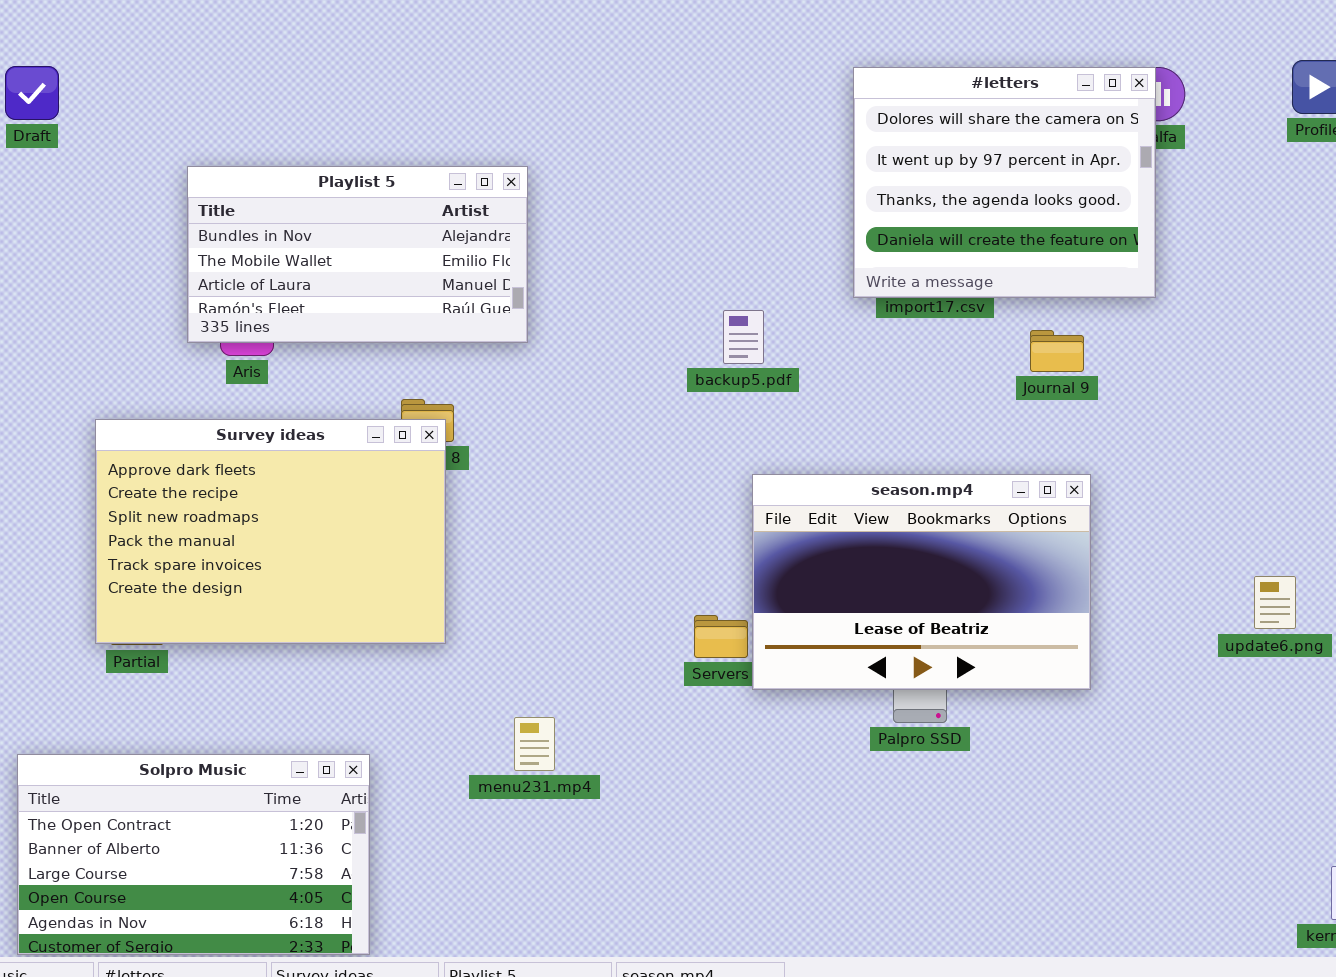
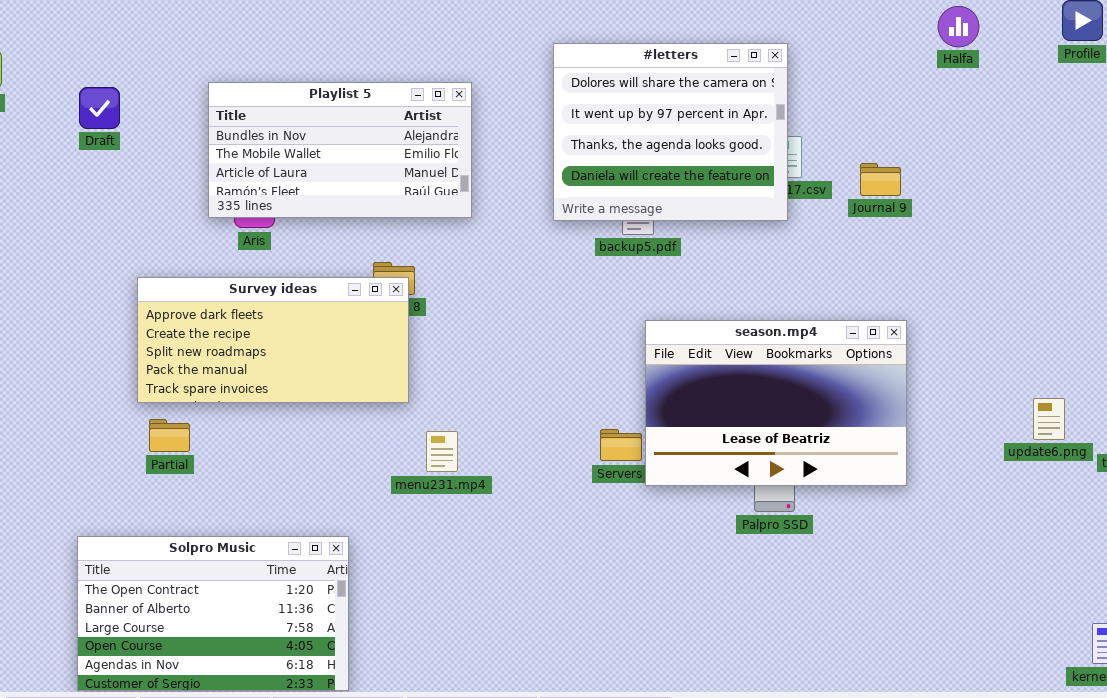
Draft: [5,66,59,120] -> [79,87,120,129], moved
#letters: [853,67,1156,298] -> [553,43,788,221], moved
Journal 9: [1030,330,1084,372] -> [860,163,901,196], moved
Survey ideas: [95,419,446,644] -> [137,277,409,403], resized
menu231.mp4: [514,717,555,771] -> [426,431,458,472], moved

